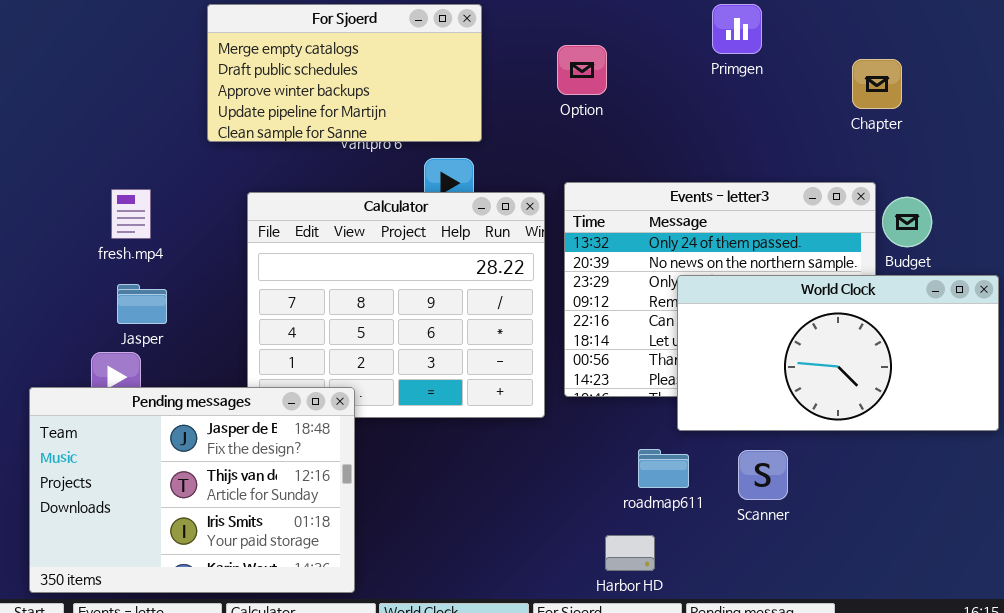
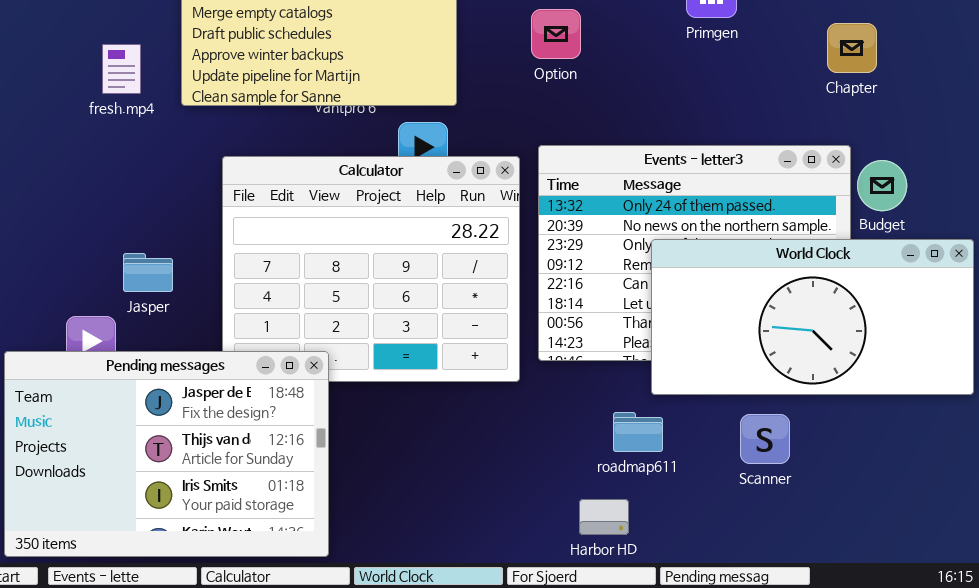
fresh.mp4: [111,189,151,239] -> [102,44,141,94], moved
Jasper: [117,284,167,324] -> [123,253,173,292], moved
Scanner: [738,450,788,500] -> [740,414,790,464], moved

